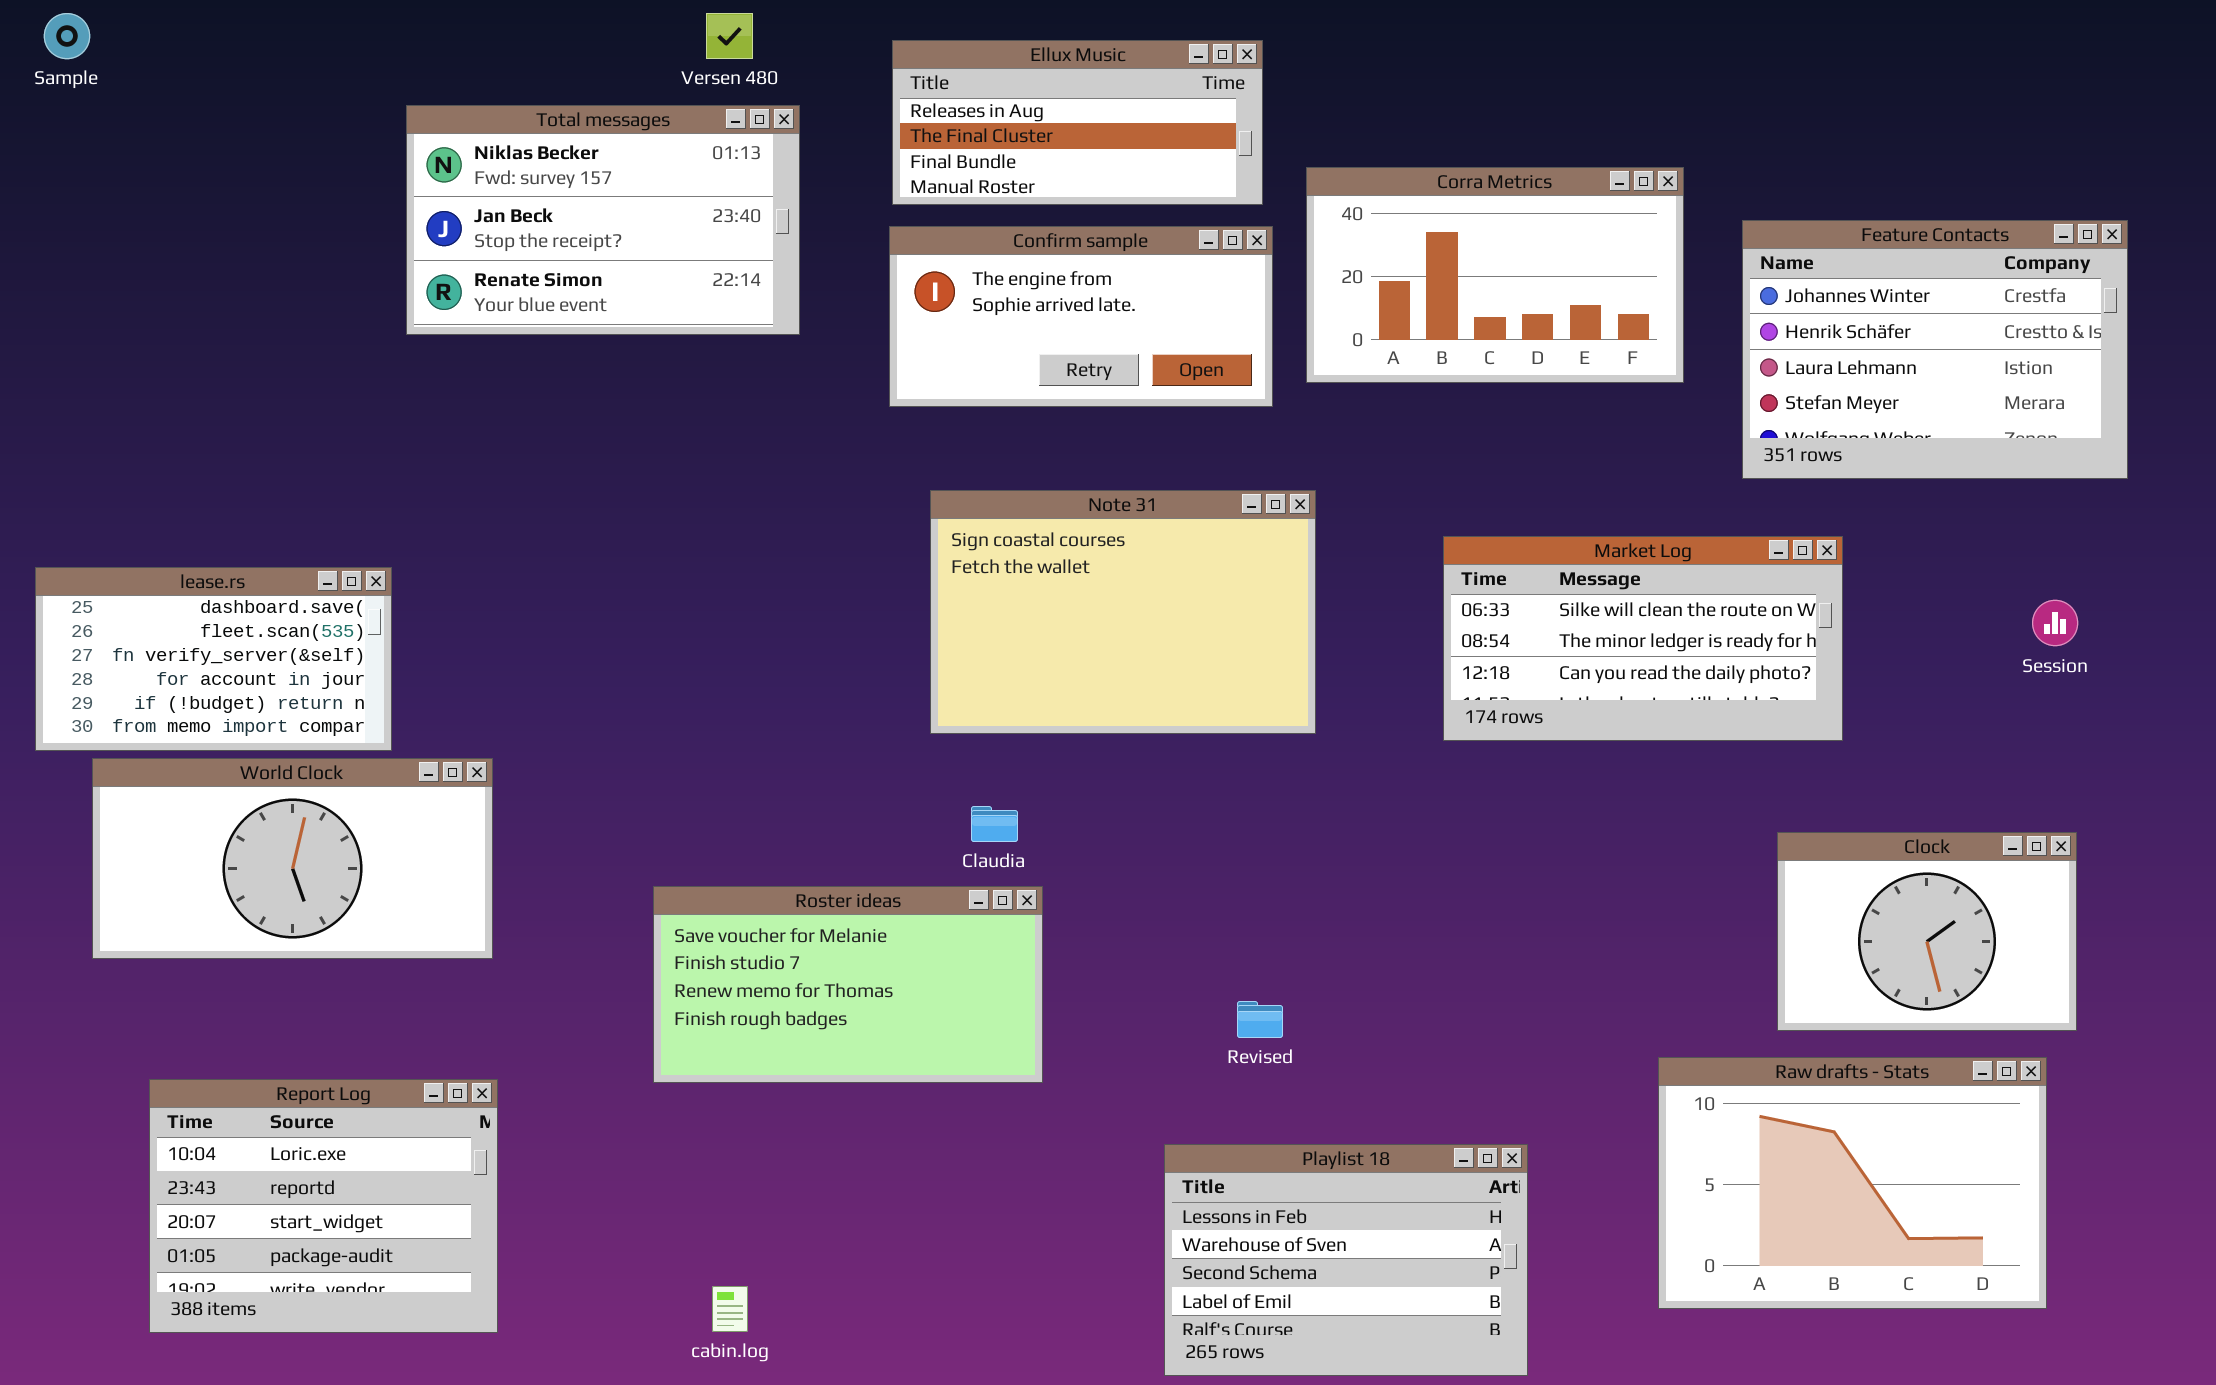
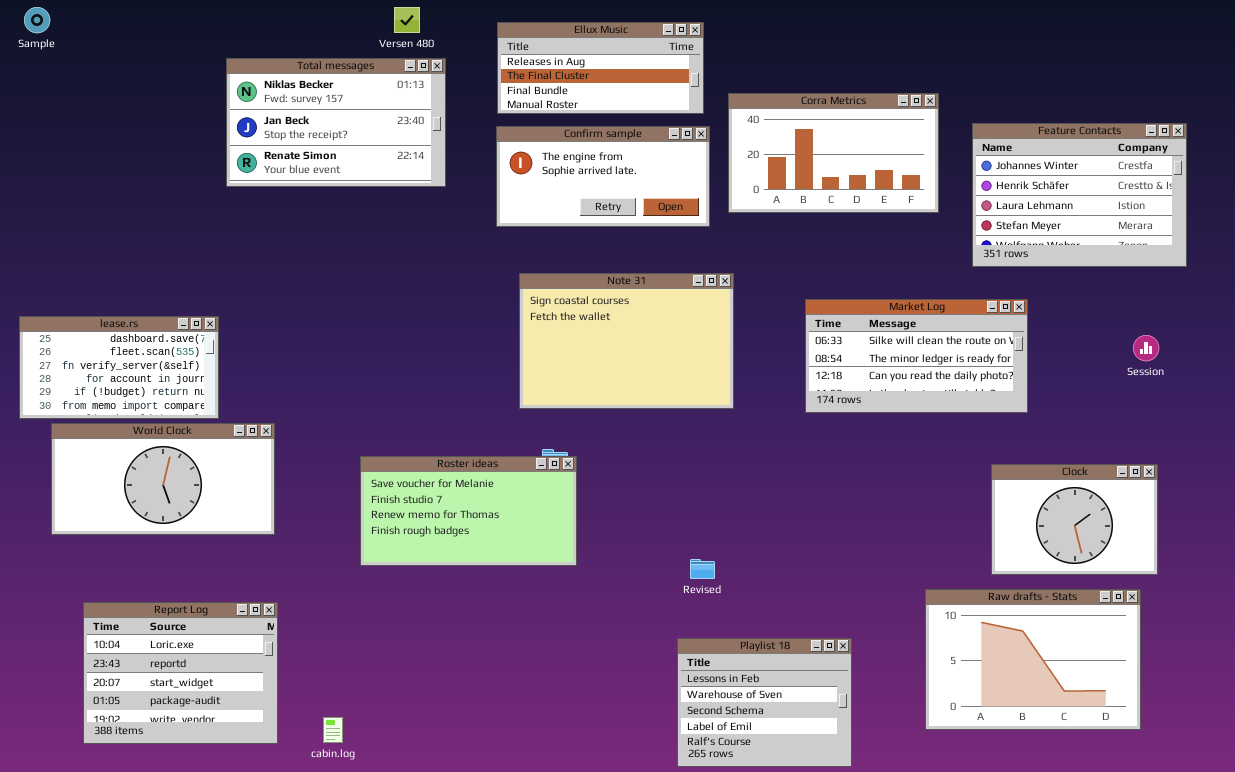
Roster ideas: [653,886,1043,1083] -> [360,456,577,566], moved
Playlist 18: [1164,1144,1528,1376] -> [677,638,852,767], resized
cabin.log: [712,1286,748,1332] -> [323,717,343,743], moved

